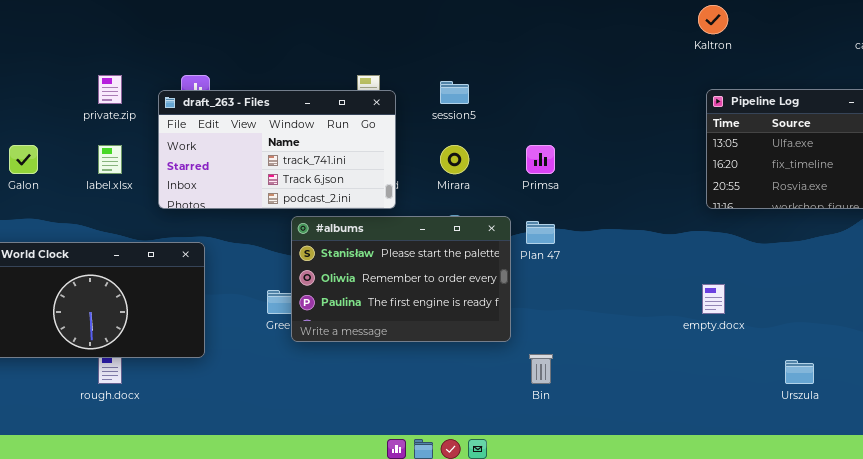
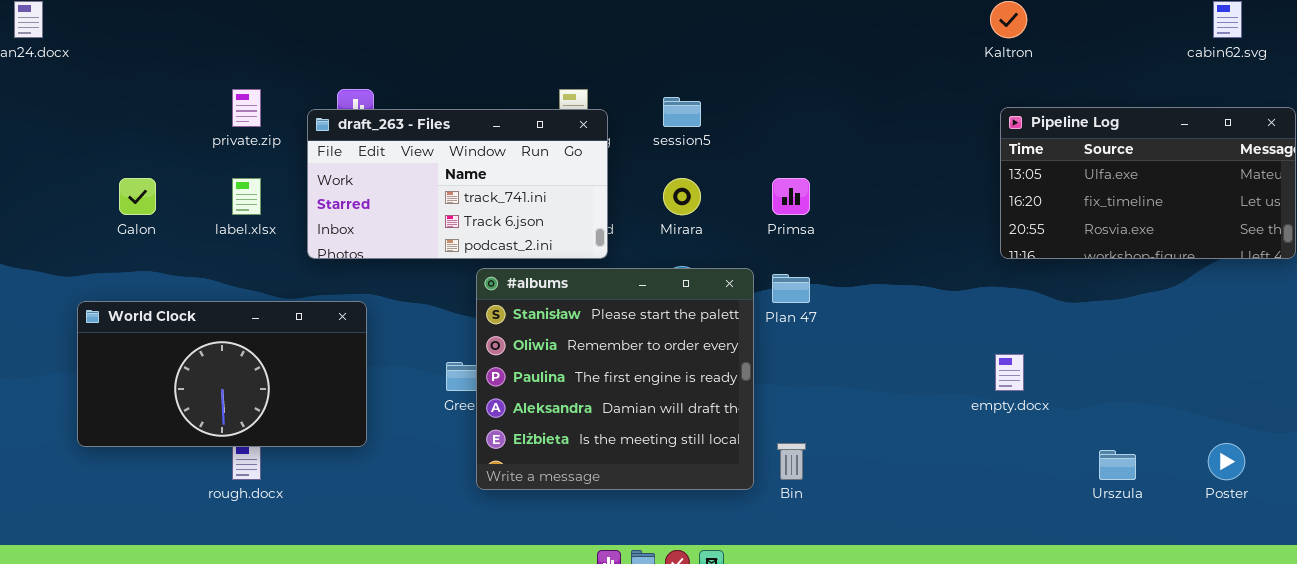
#albums: [291,216,511,342] -> [476,268,754,490], resized

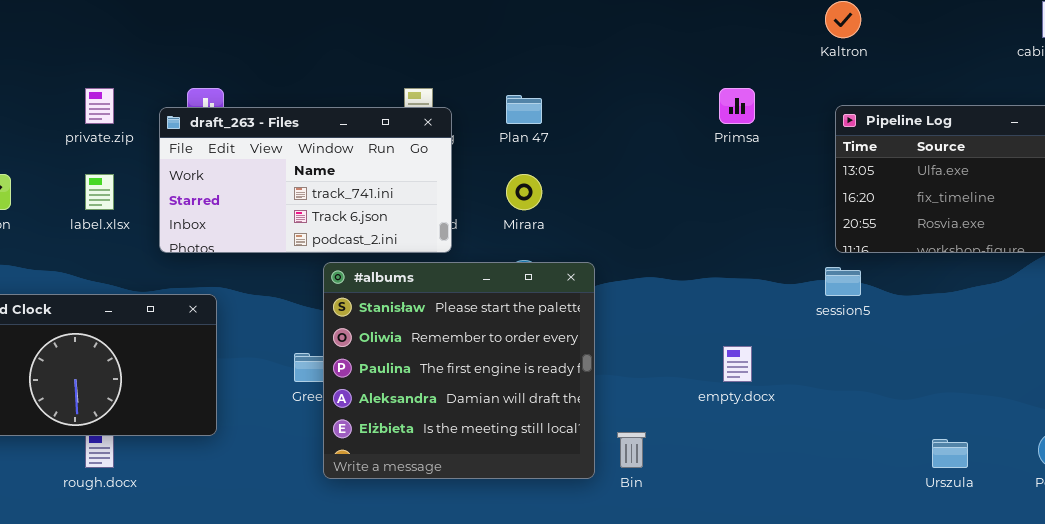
session5: [663,97,701,127] -> [825,267,861,296], moved
Primsa: [772,178,810,215] -> [719,88,755,124], moved
Plan 47: [772,274,810,303] -> [506,95,542,124], moved
empty.docx: [995,354,1024,391] -> [723,346,752,382], moved

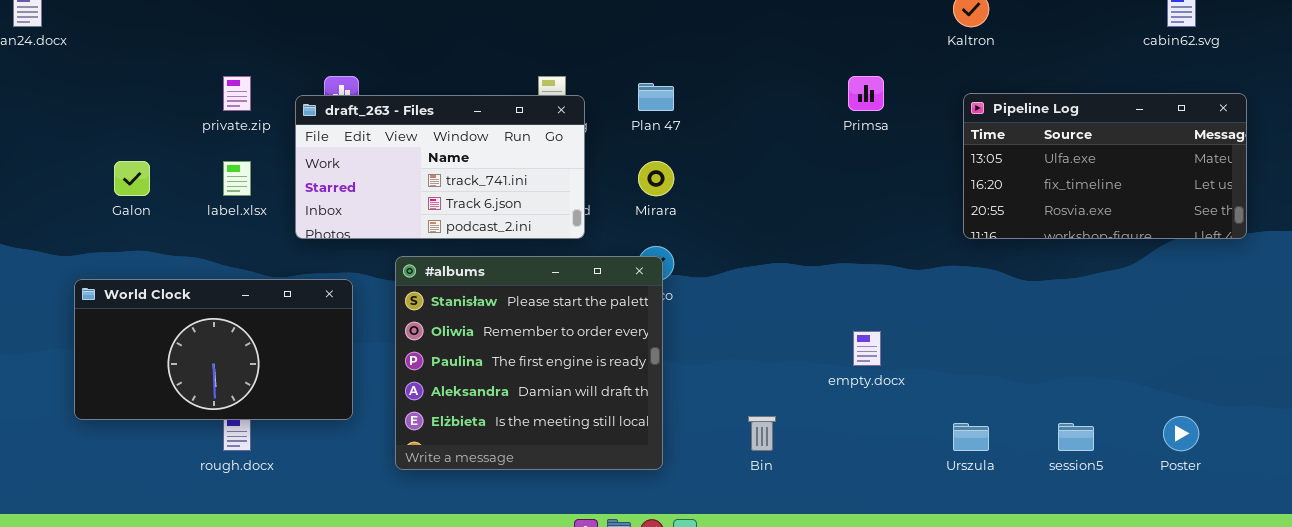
#albums: [323,262,595,479] -> [395,256,663,470], moved
session5: [825,267,861,296] -> [1058,423,1094,451], moved
Urszula: [932,439,968,468] -> [953,423,989,451], moved

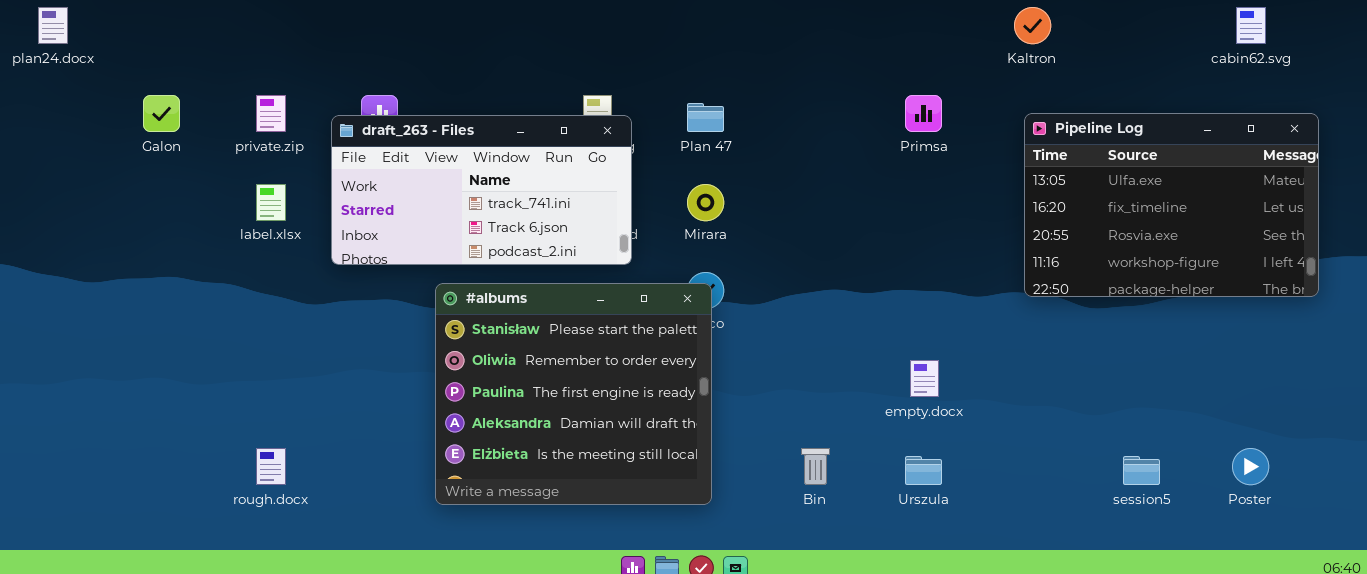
Pipeline Log: [963,93,1247,239] -> [1024,113,1319,297], resized
Galon: [114,161,150,196] -> [143,95,180,132], moved
World Clock: [74,279,353,420] -> none, closed
Urszula: [953,423,989,451] -> [905,456,942,485], moved

